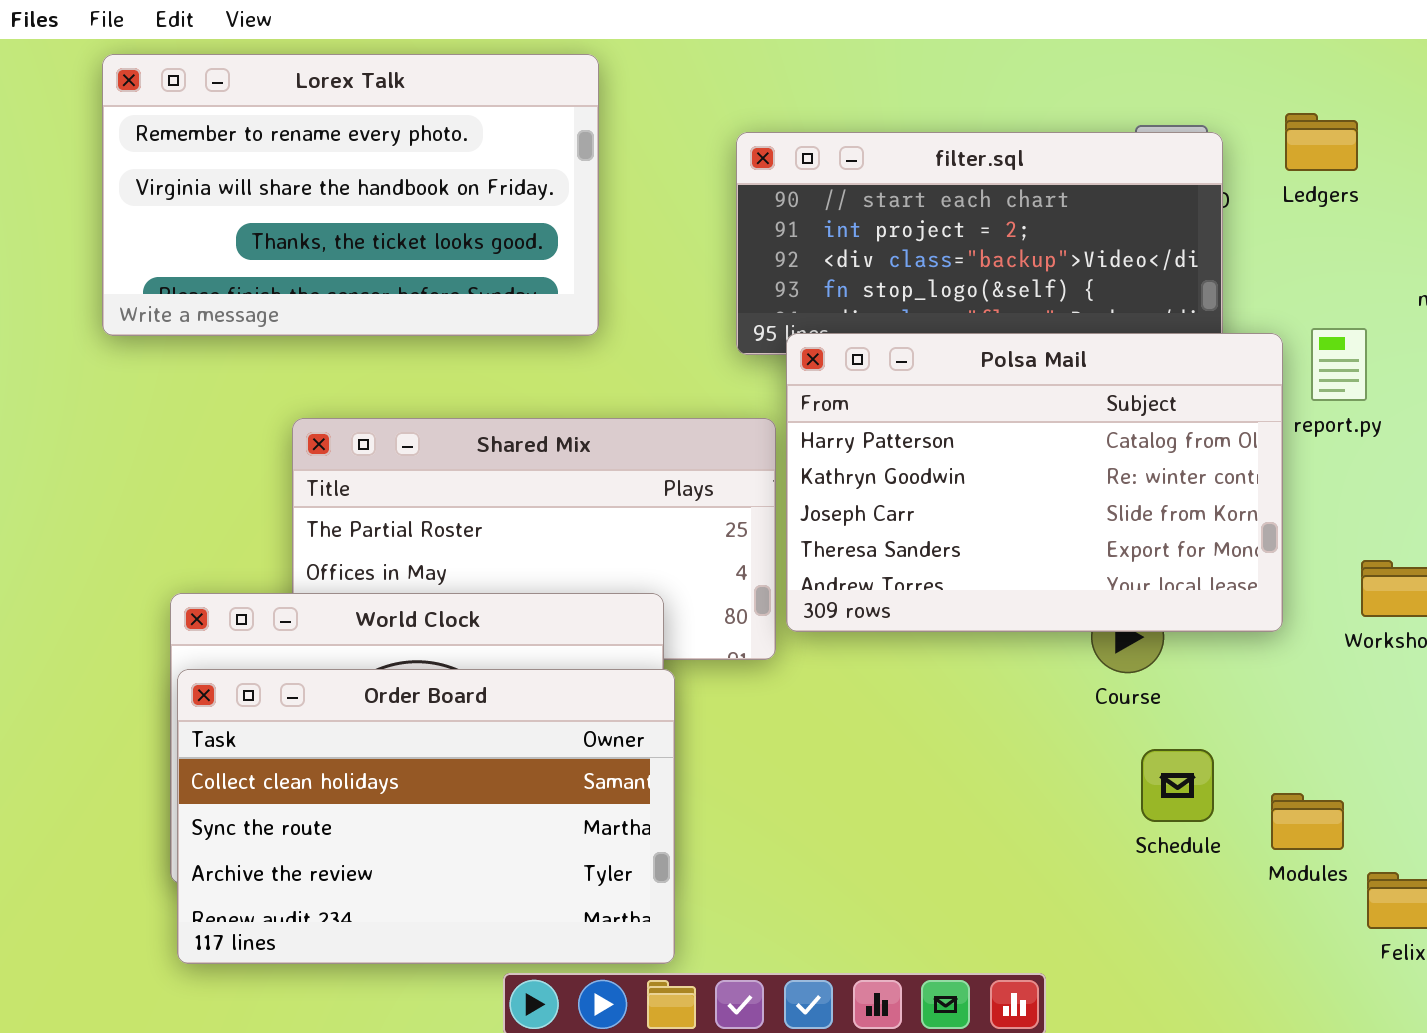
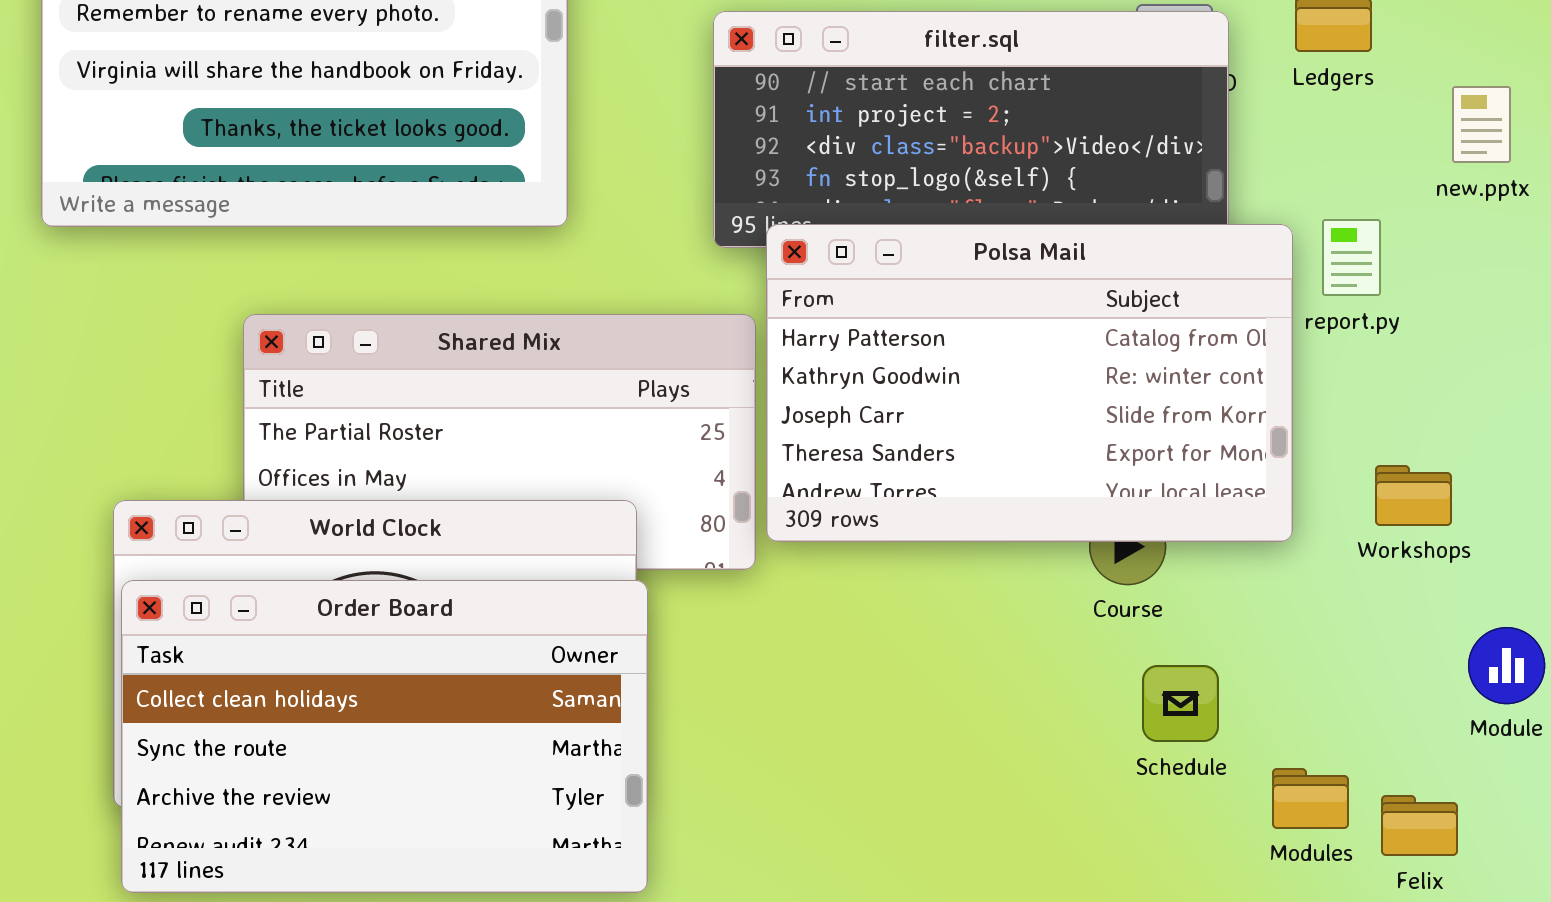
Modules: [1271,793,1344,850] -> [1272,768,1349,829], moved

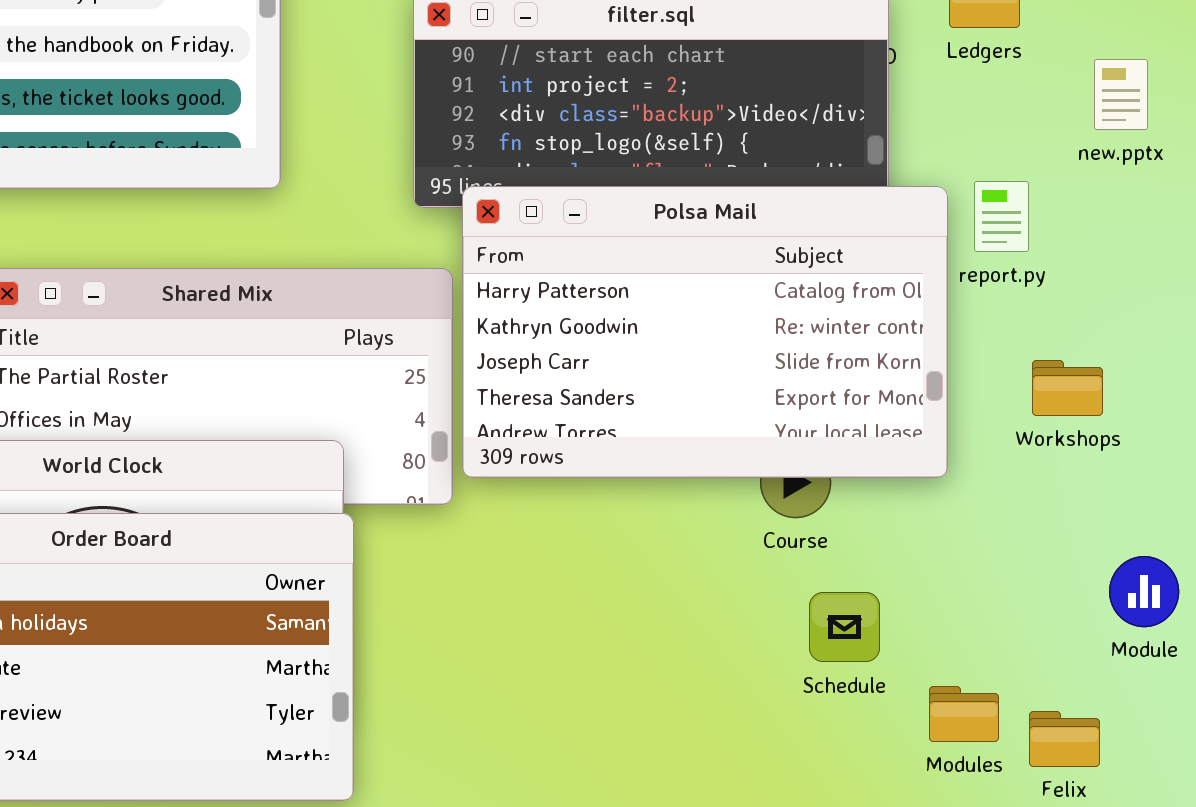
Workshops: [1375,465,1452,526] -> [1032,360,1103,416], moved

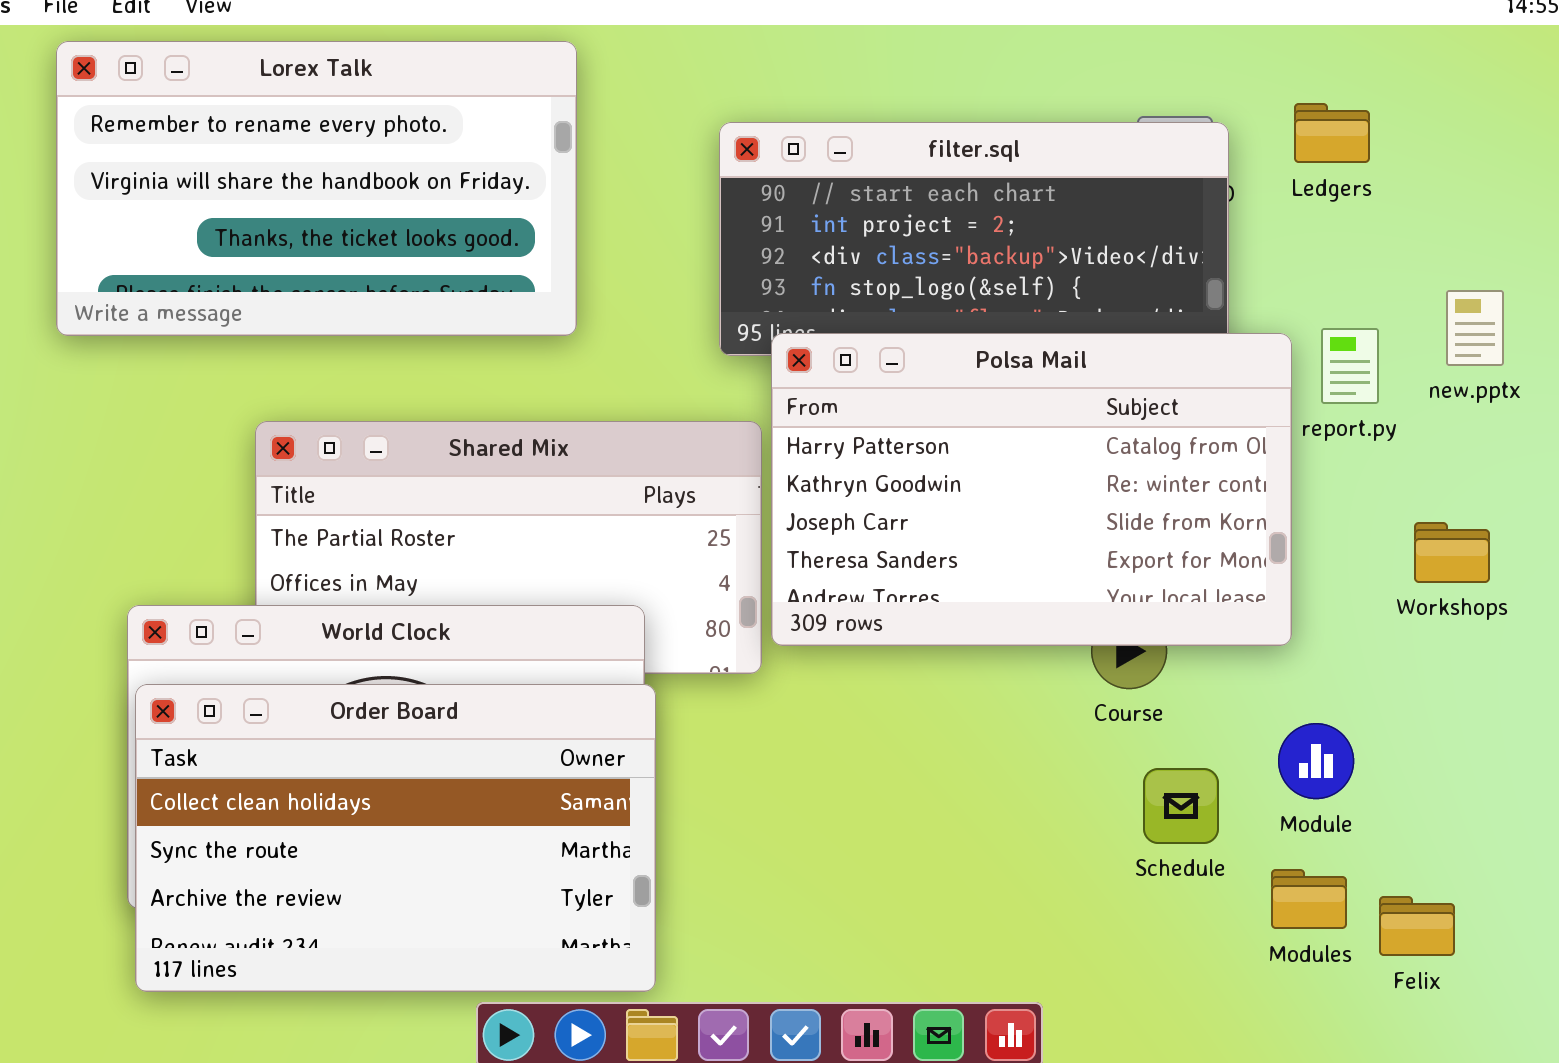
new.pptx: [1094,59,1148,130] -> [1446,290,1504,366], moved
Workshops: [1032,360,1103,416] -> [1414,522,1490,583], moved
Module: [1109,556,1179,627] -> [1278,723,1354,799], moved

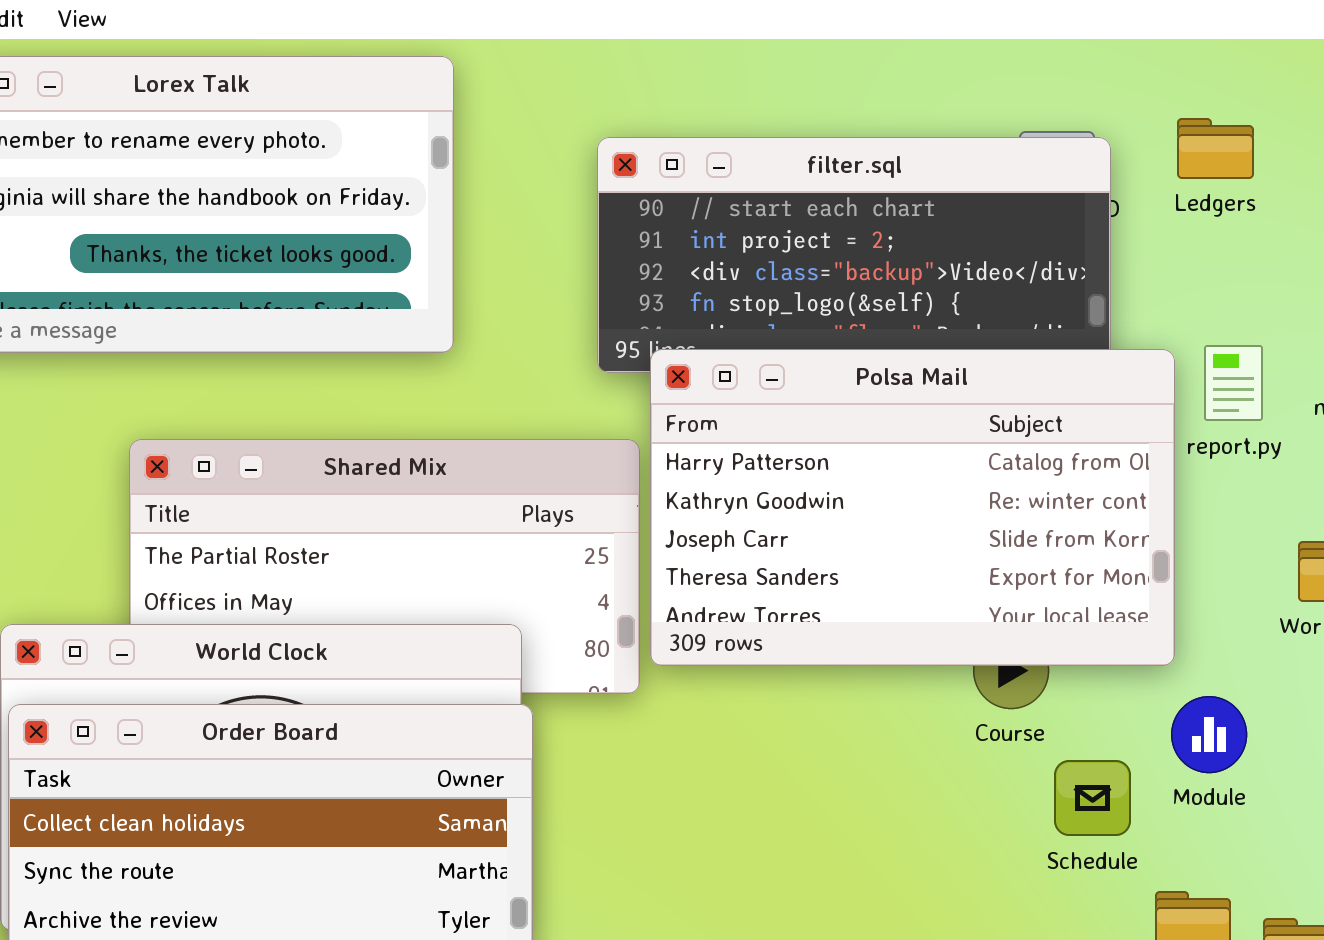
Module: [1278,723,1354,799] -> [1171,696,1247,773], moved
Schedule: [1143,768,1219,844] -> [1054,760,1131,836], moved

